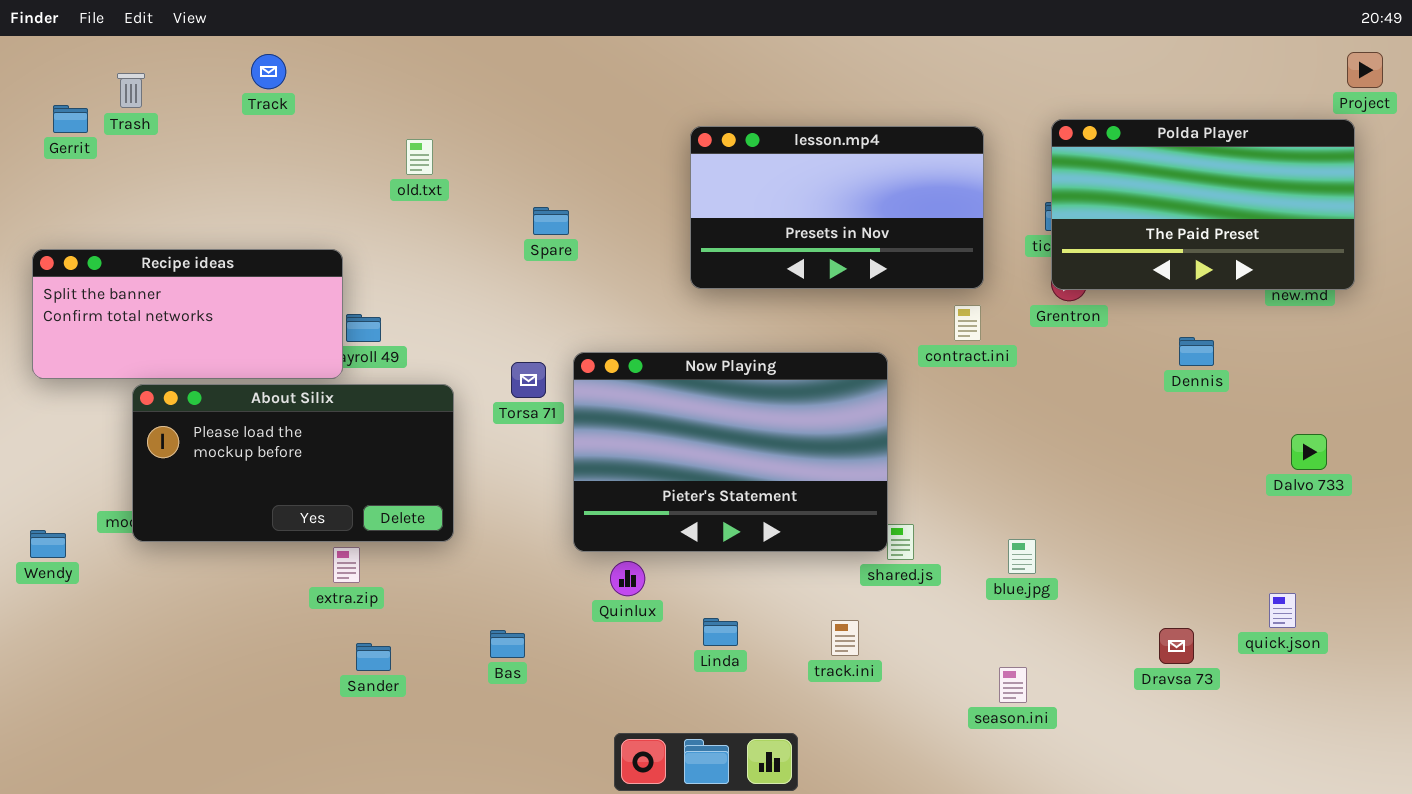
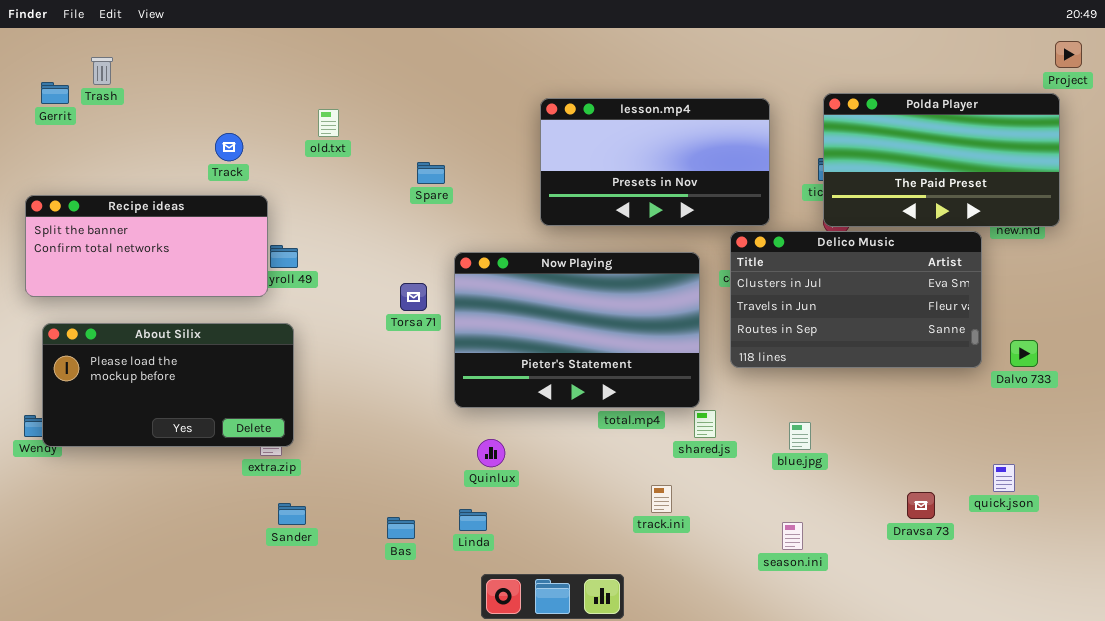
Track: [251,54,286,89] -> [215,133,243,161], moved
Delico Music: none -> [730,231,982,368], opened
Now Playing: [573,352,888,552] -> [454,252,700,408], moved
About Silix: [132,384,454,542] -> [42,323,294,447], moved
Linda: [703,618,738,646] -> [459,509,487,531], moved
Bas: [490,630,525,658] -> [387,517,415,539], moved

